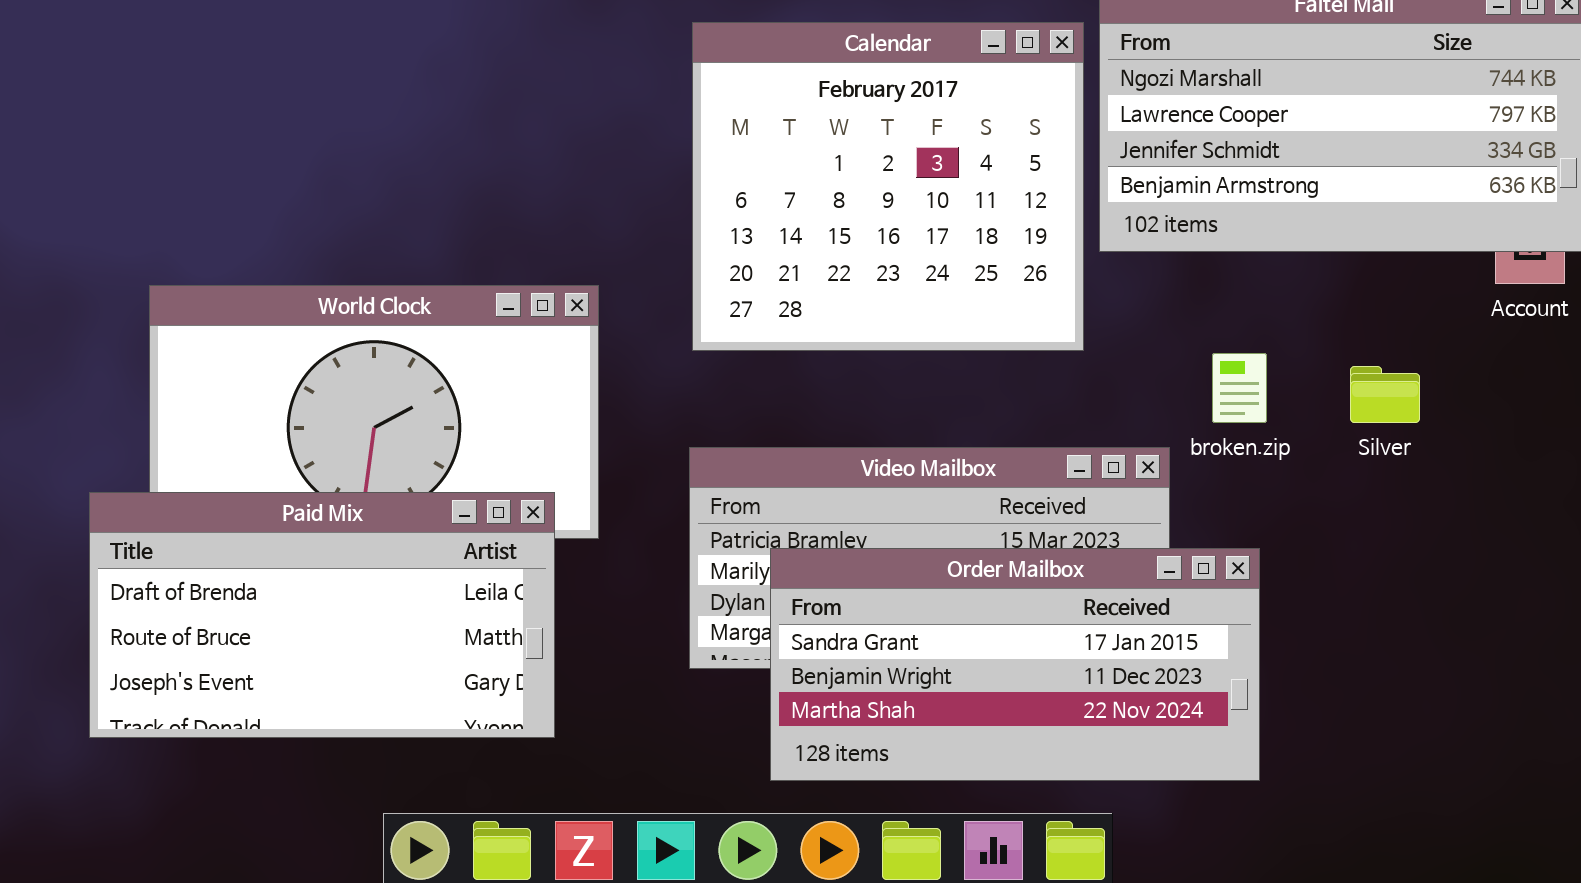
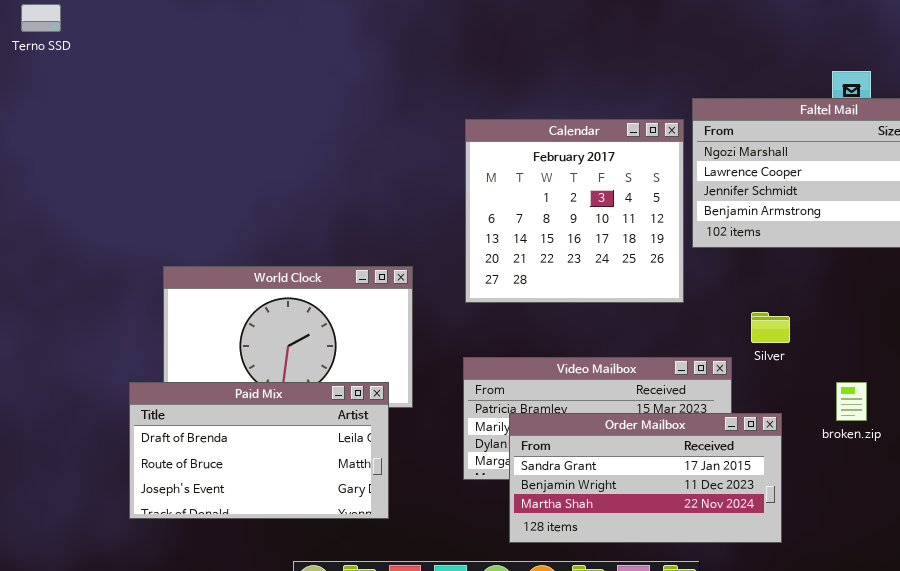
broken.zip: [1212,353,1267,423] -> [836,382,867,421], moved
Silver: [1350,366,1420,423] -> [751,312,790,343], moved

